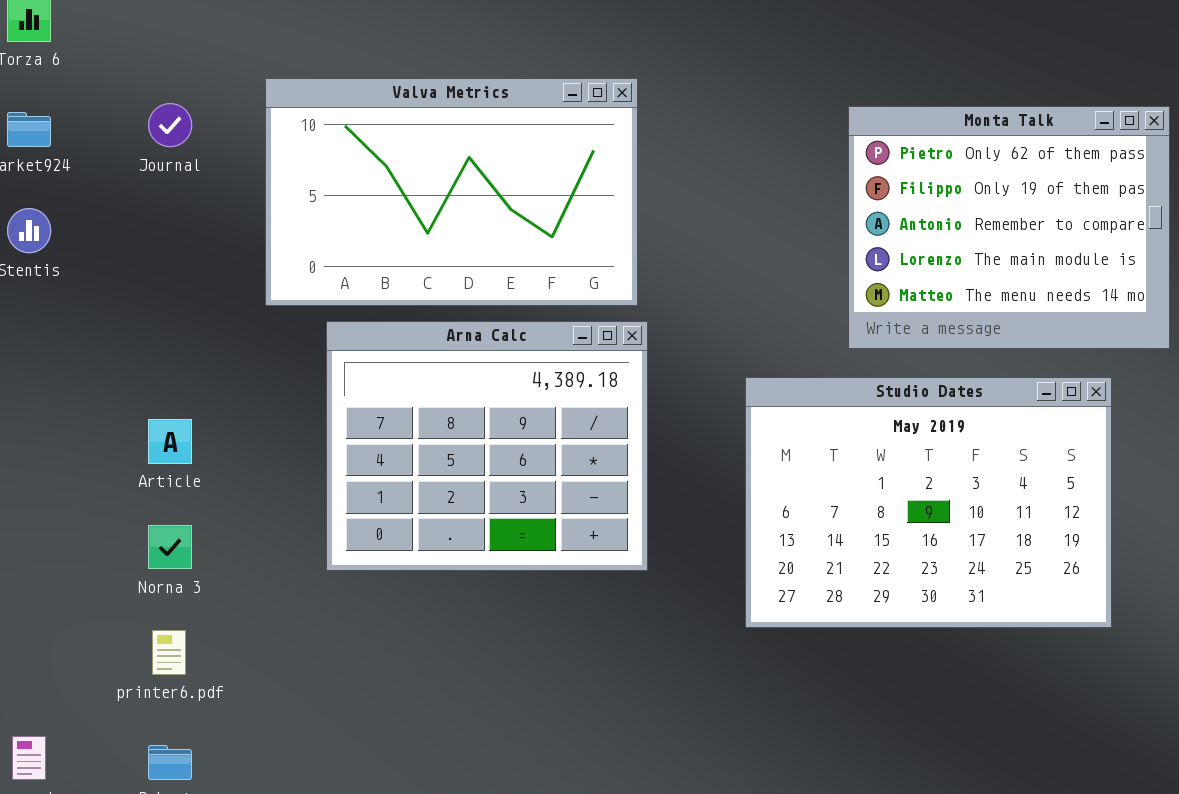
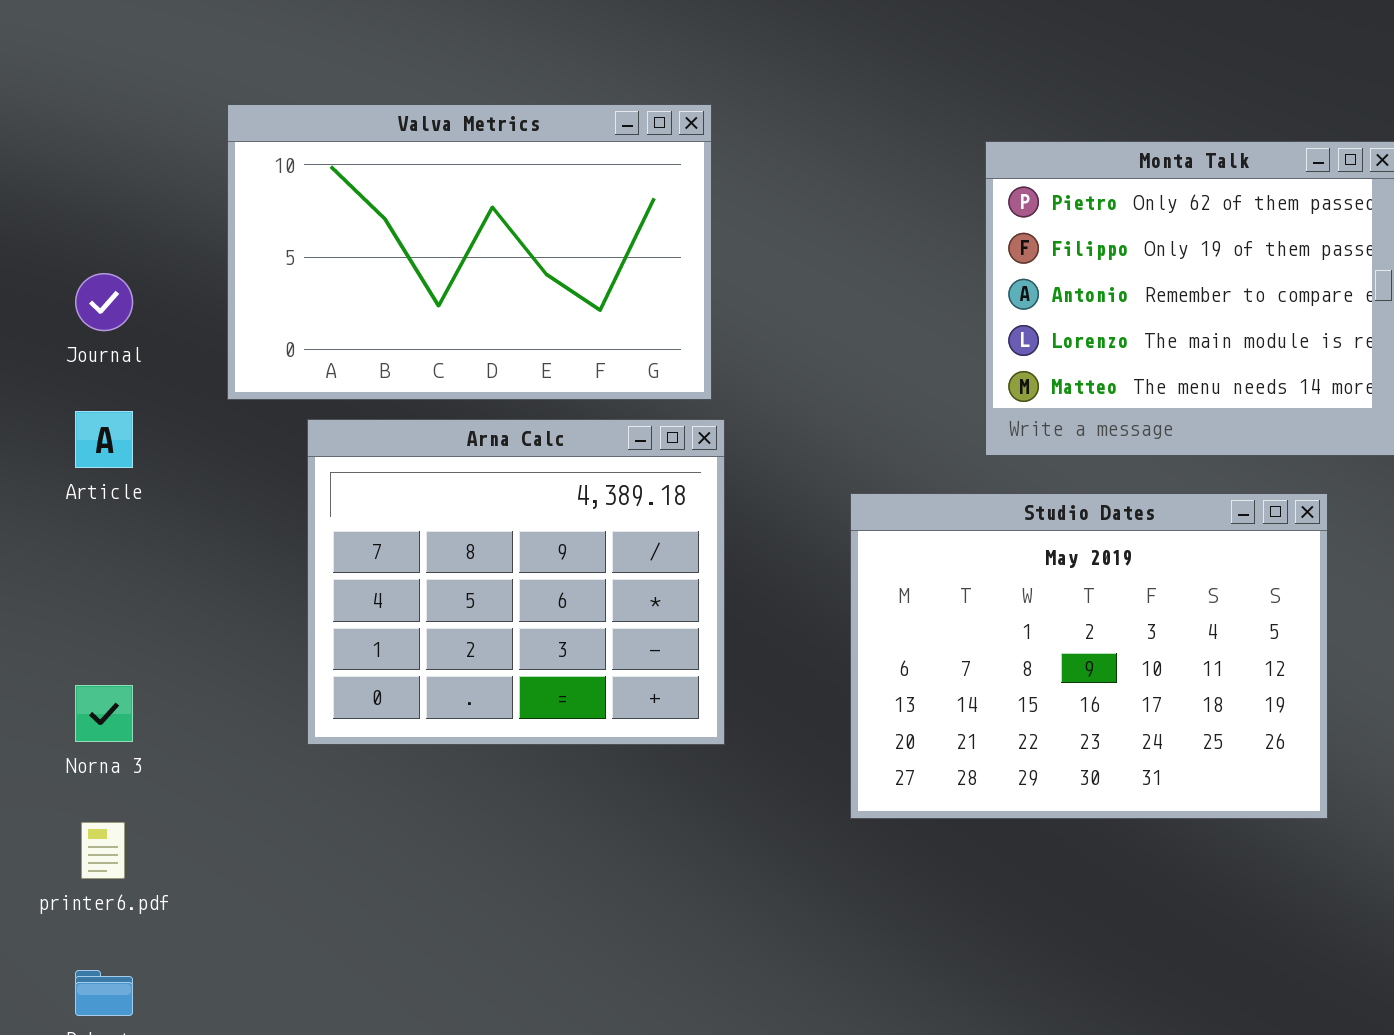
Journal: [148,103,192,147] -> [75,273,133,331], moved
Article: [148,419,192,464] -> [75,411,133,468], moved

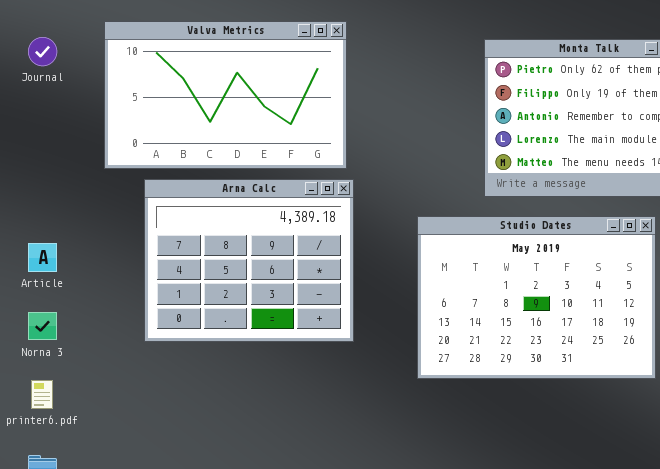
Journal: [75,273,133,331] -> [28,37,57,66], moved
Article: [75,411,133,468] -> [28,243,57,272], moved

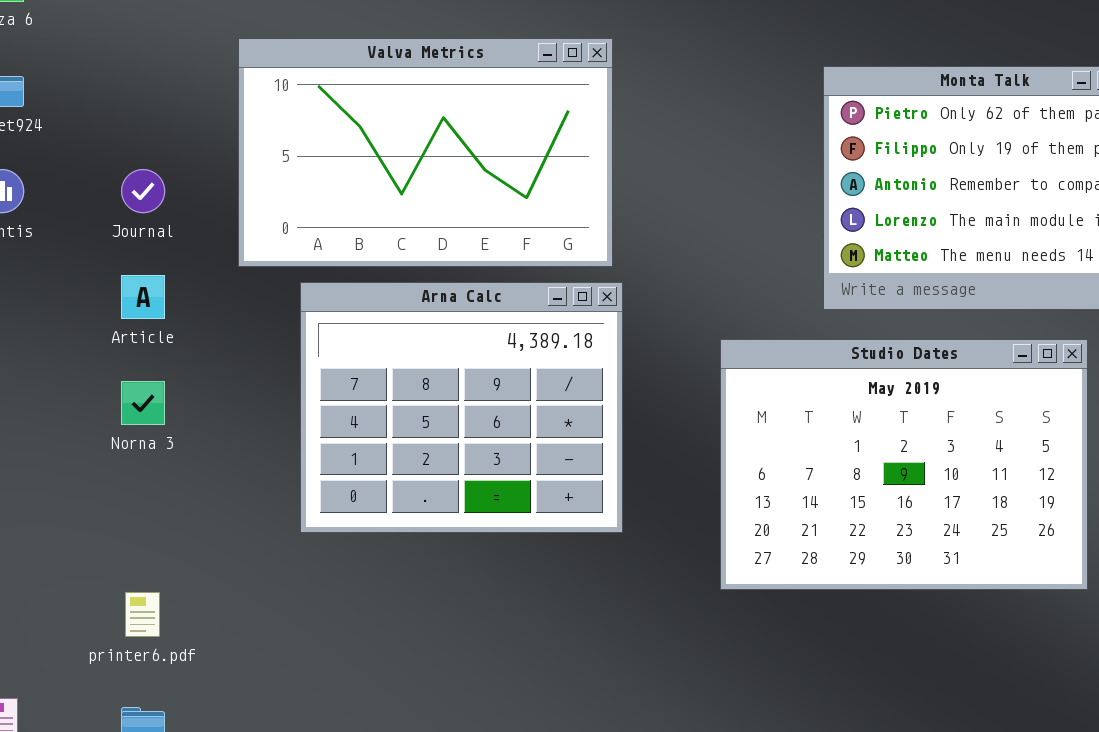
Journal: [28,37,57,66] -> [121,169,165,213], moved
Article: [28,243,57,272] -> [121,275,165,319], moved
Norna 3: [28,312,57,340] -> [121,381,165,425], moved

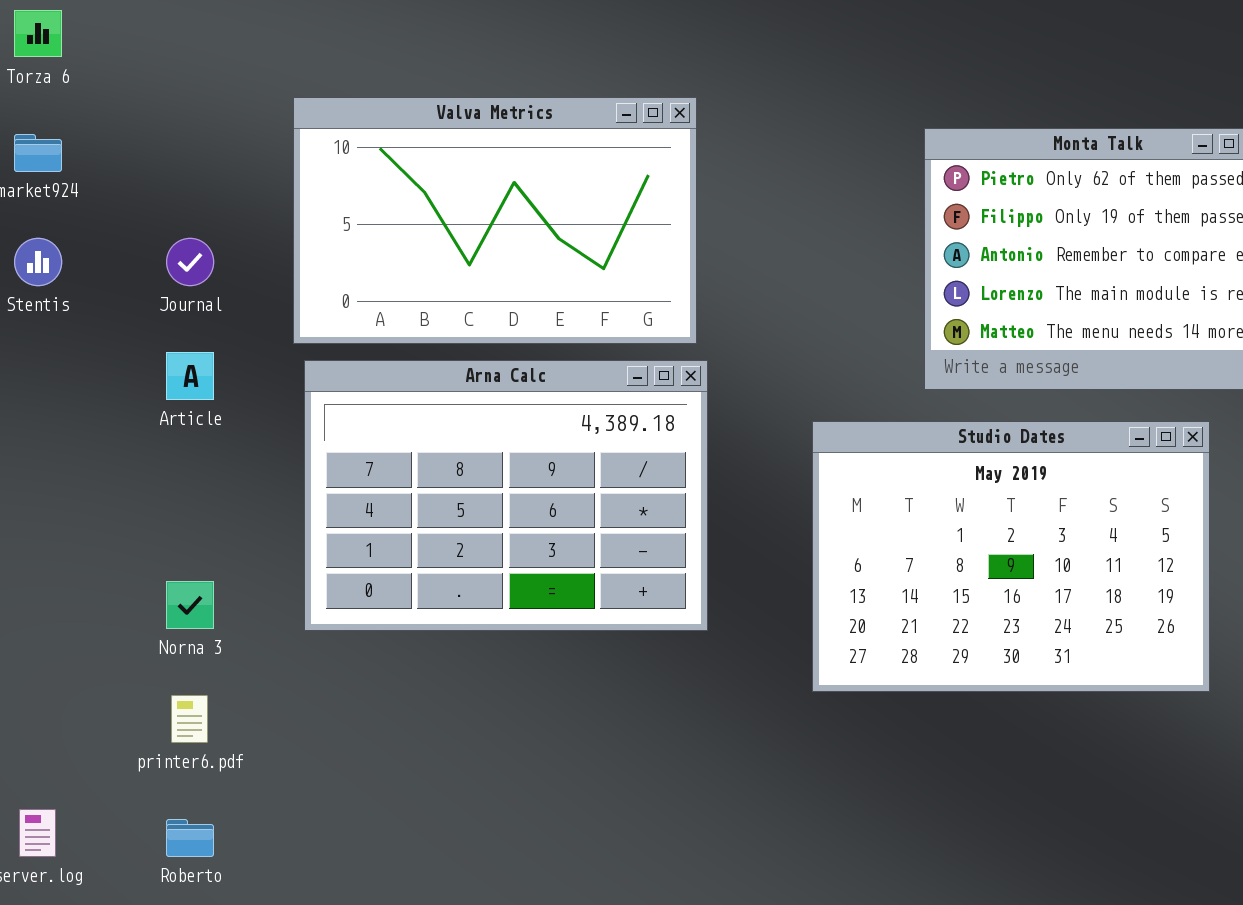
Arna Calc: [300,282,623,533] -> [304,360,708,631], resized
Norna 3: [121,381,165,425] -> [166,581,214,629], moved

